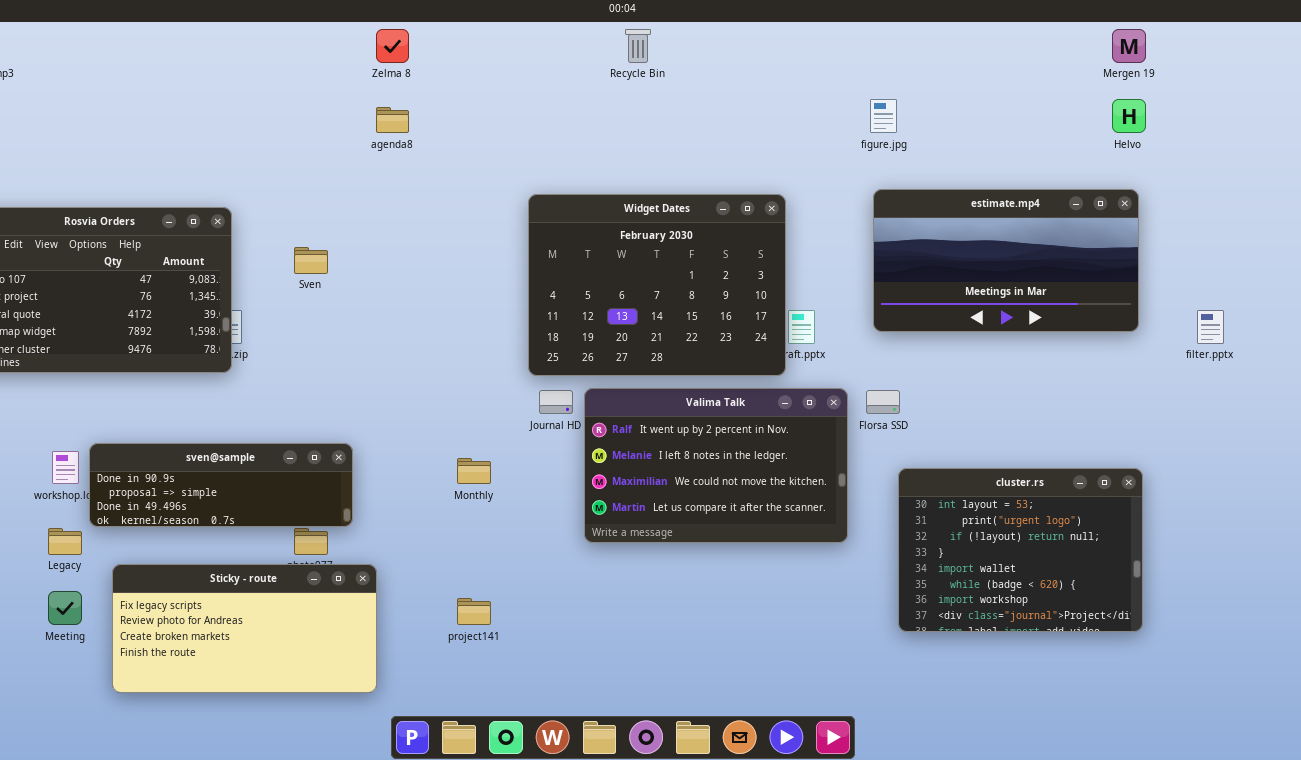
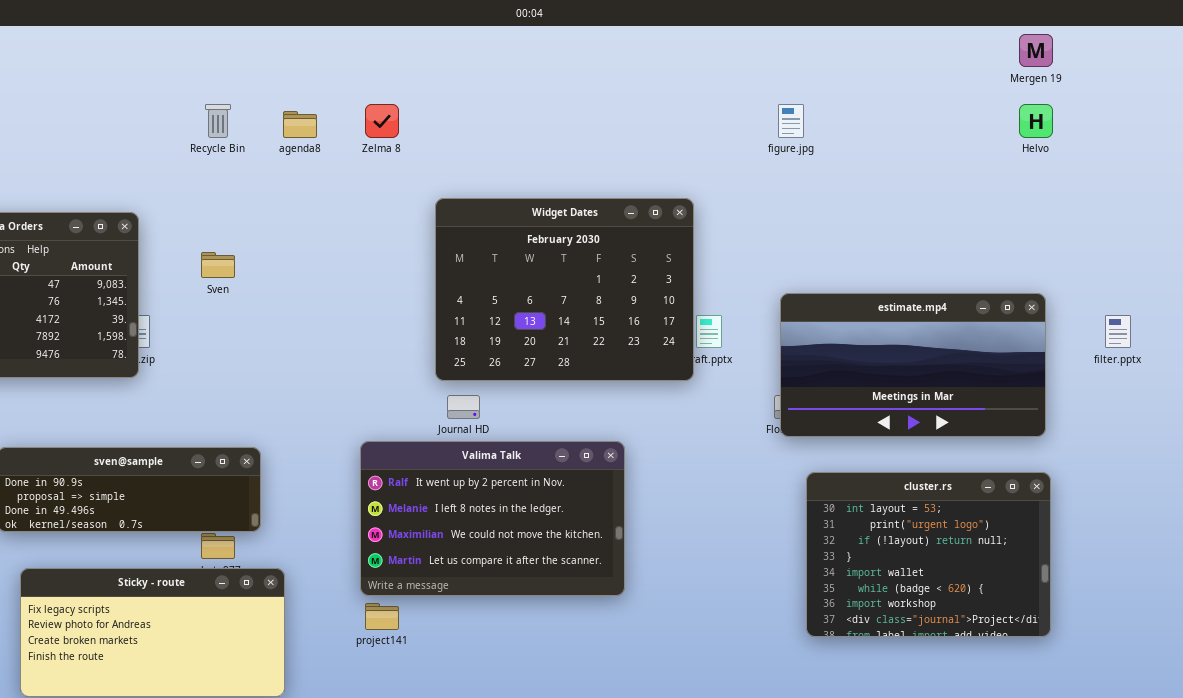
Zelma 8: [376,29,409,63] -> [365,104,399,138], moved
Recycle Bin: [625,29,651,63] -> [205,104,231,138], moved
estimate.mp4: [873,189,1139,332] -> [780,293,1046,437], moved
Valima Talk: [584,388,848,543] -> [360,441,625,596], moved

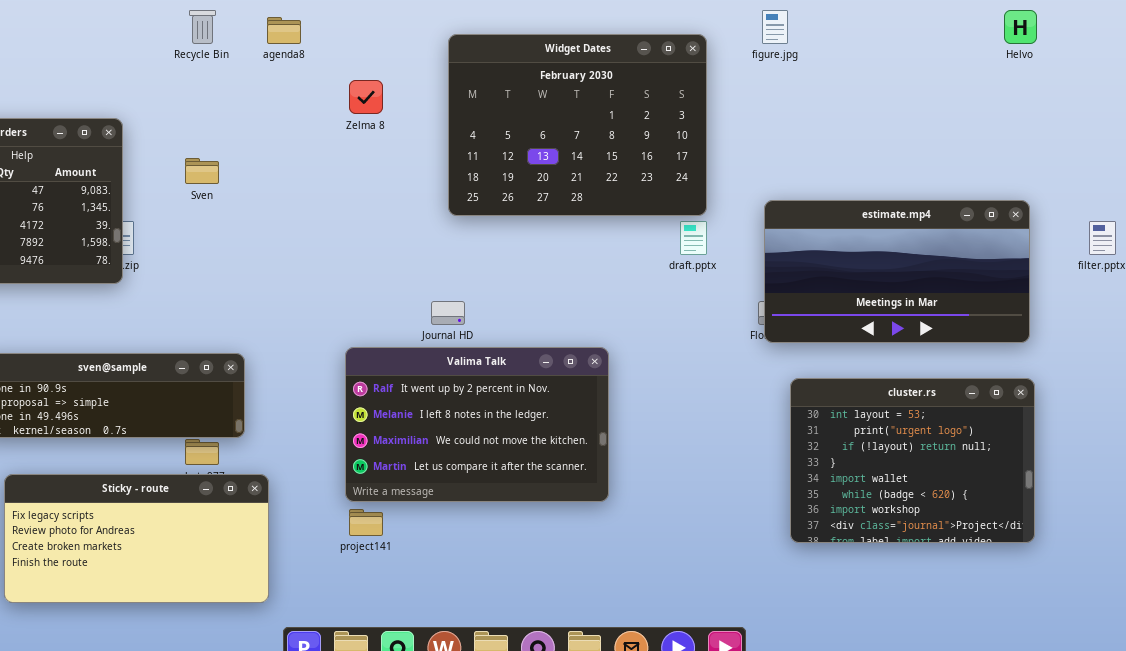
Zelma 8: [365,104,399,138] -> [349,80,383,114], moved
Widget Dates: [435,198,694,381] -> [448,34,707,216], moved

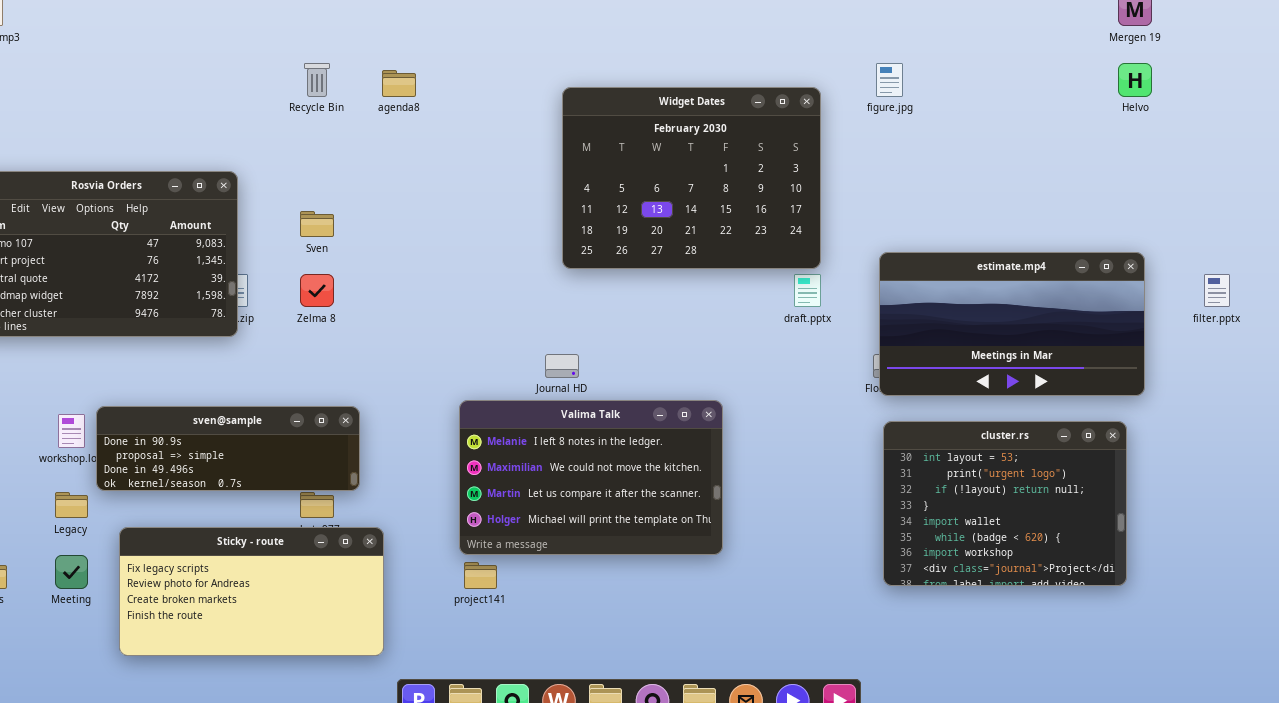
Zelma 8: [349,80,383,114] -> [300,274,334,307], moved
Valima Talk: [345,347,609,502] -> [459,400,723,555], scrolled down 1 row
cluster.rs: [790,378,1035,543] -> [883,421,1127,586], moved

